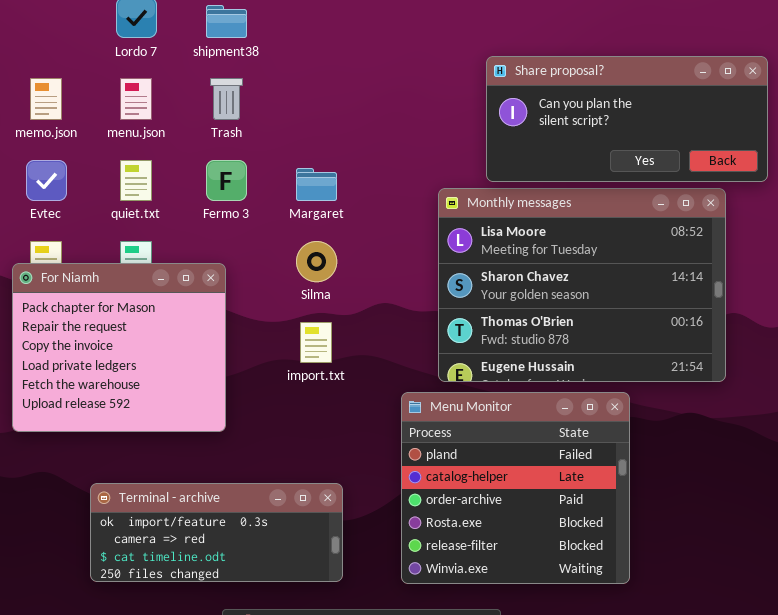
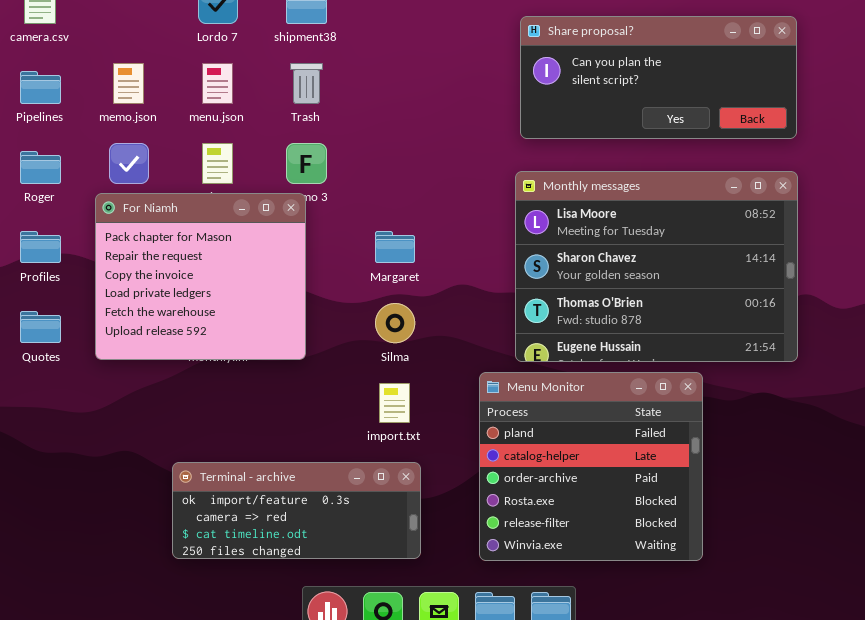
Share proposal?: [486,56,768,182] -> [520,16,797,139], moved
Margaret: [296,168,337,201] -> [375,231,415,263], moved
Silma: [296,241,337,282] -> [375,303,415,343], moved
For Niamh: [12,263,226,432] -> [95,193,306,360], moved
import.txt: [300,322,332,363] -> [379,383,410,423], moved

